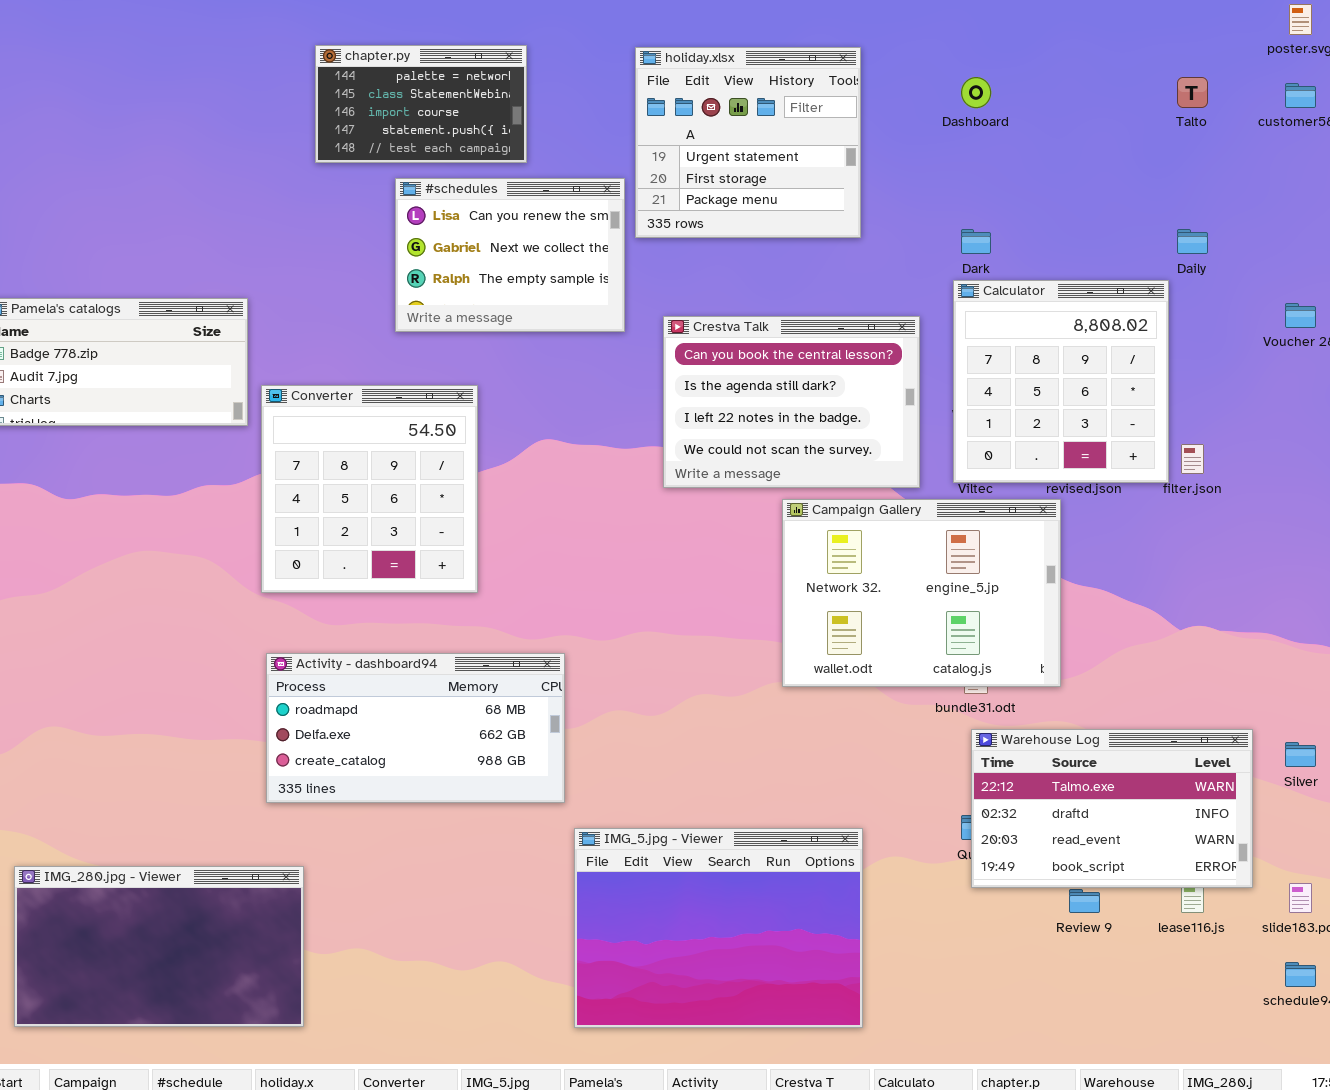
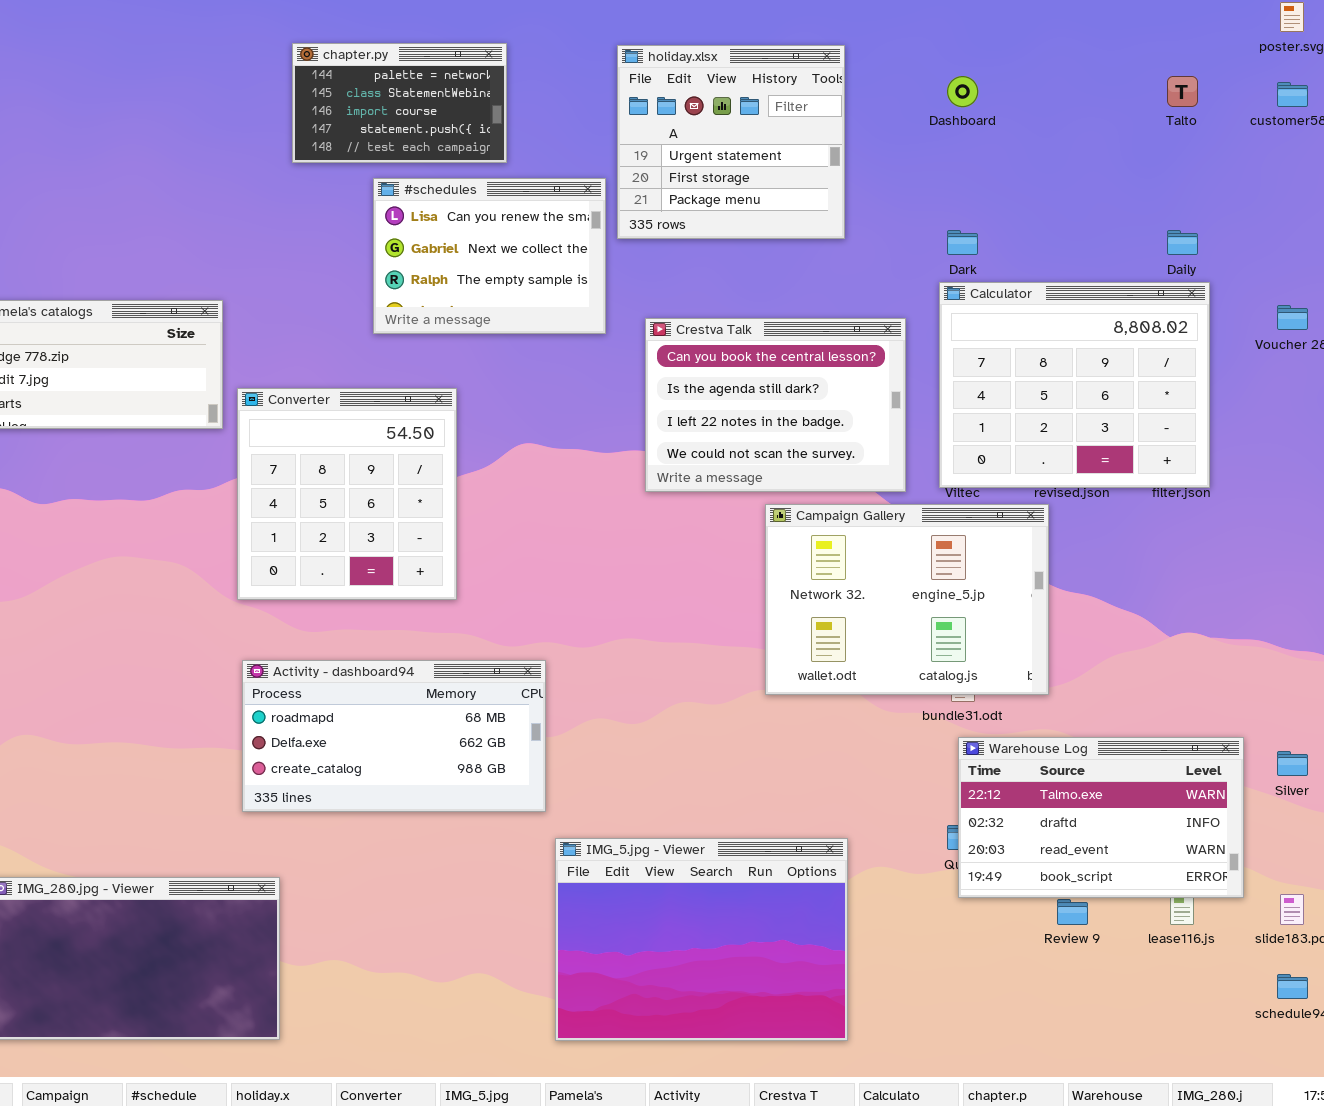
Calculator: [953,280,1169,483] -> [939,282,1210,488], resized

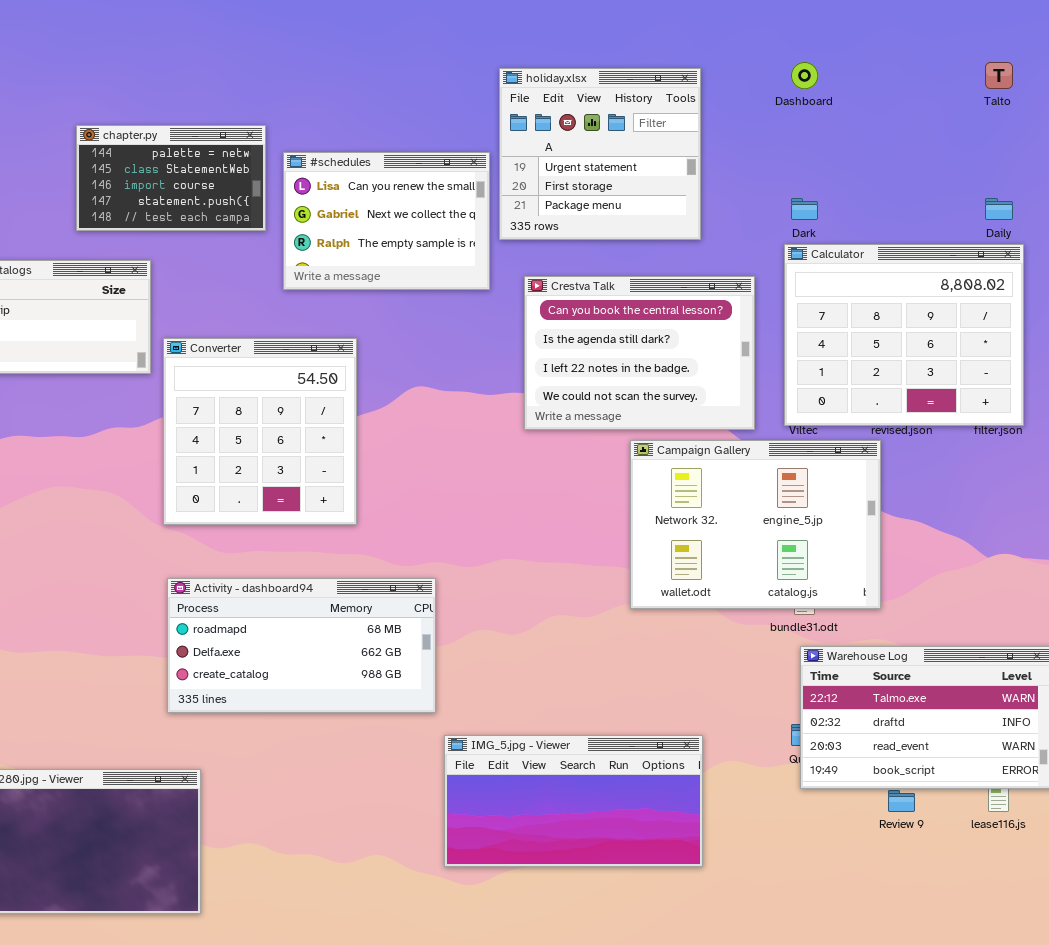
chapter.py: [292,43,507,163] -> [76,125,266,231], moved
holiday.xlsx: [617,45,845,239] -> [499,68,701,240], moved
IMG_5.jpg - Viewer: [555,838,848,1041] -> [444,735,703,867], resized

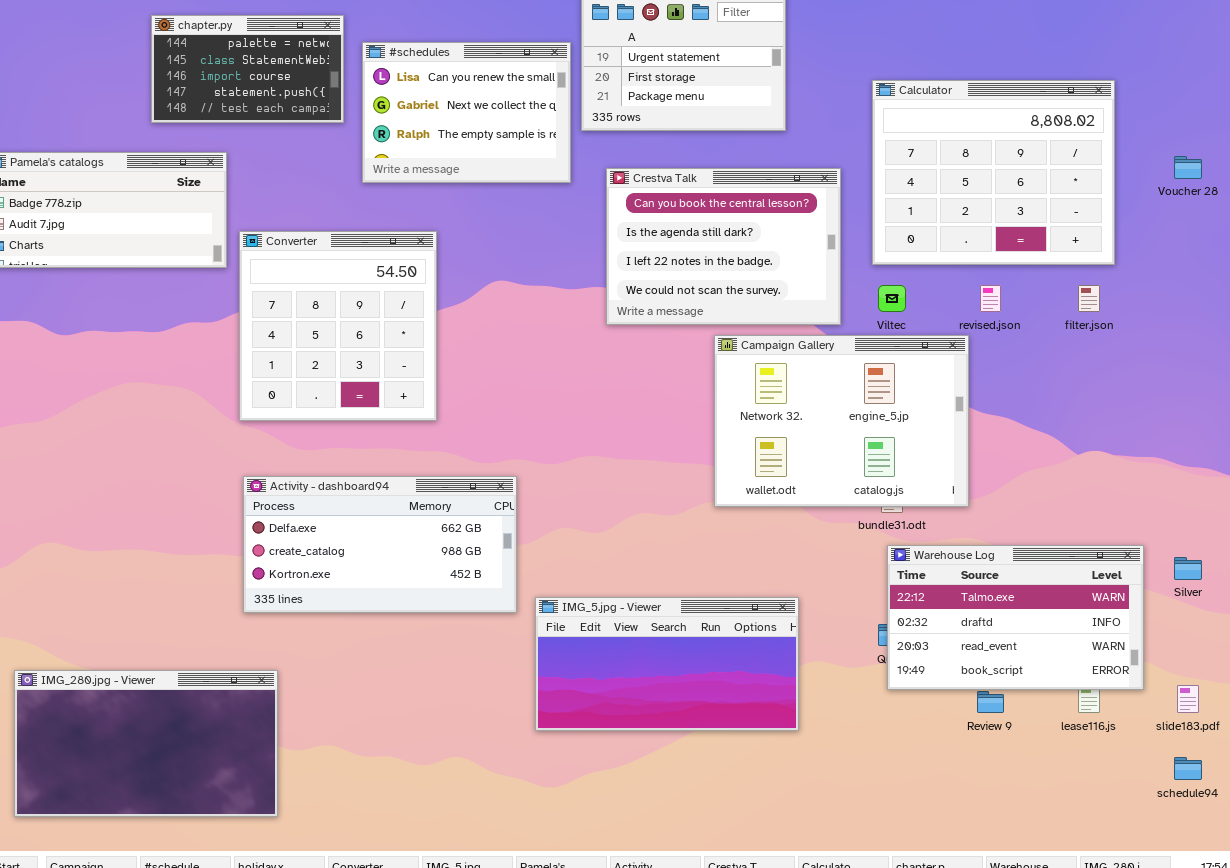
Calculator: [784,244,1024,426] -> [872,80,1115,265], moved
Activity - dashboard94: [167,578,436,713] -> [243,476,517,613], scrolled down 1 row
IMG_5.jpg - Viewer: [444,735,703,867] -> [535,597,799,731], moved

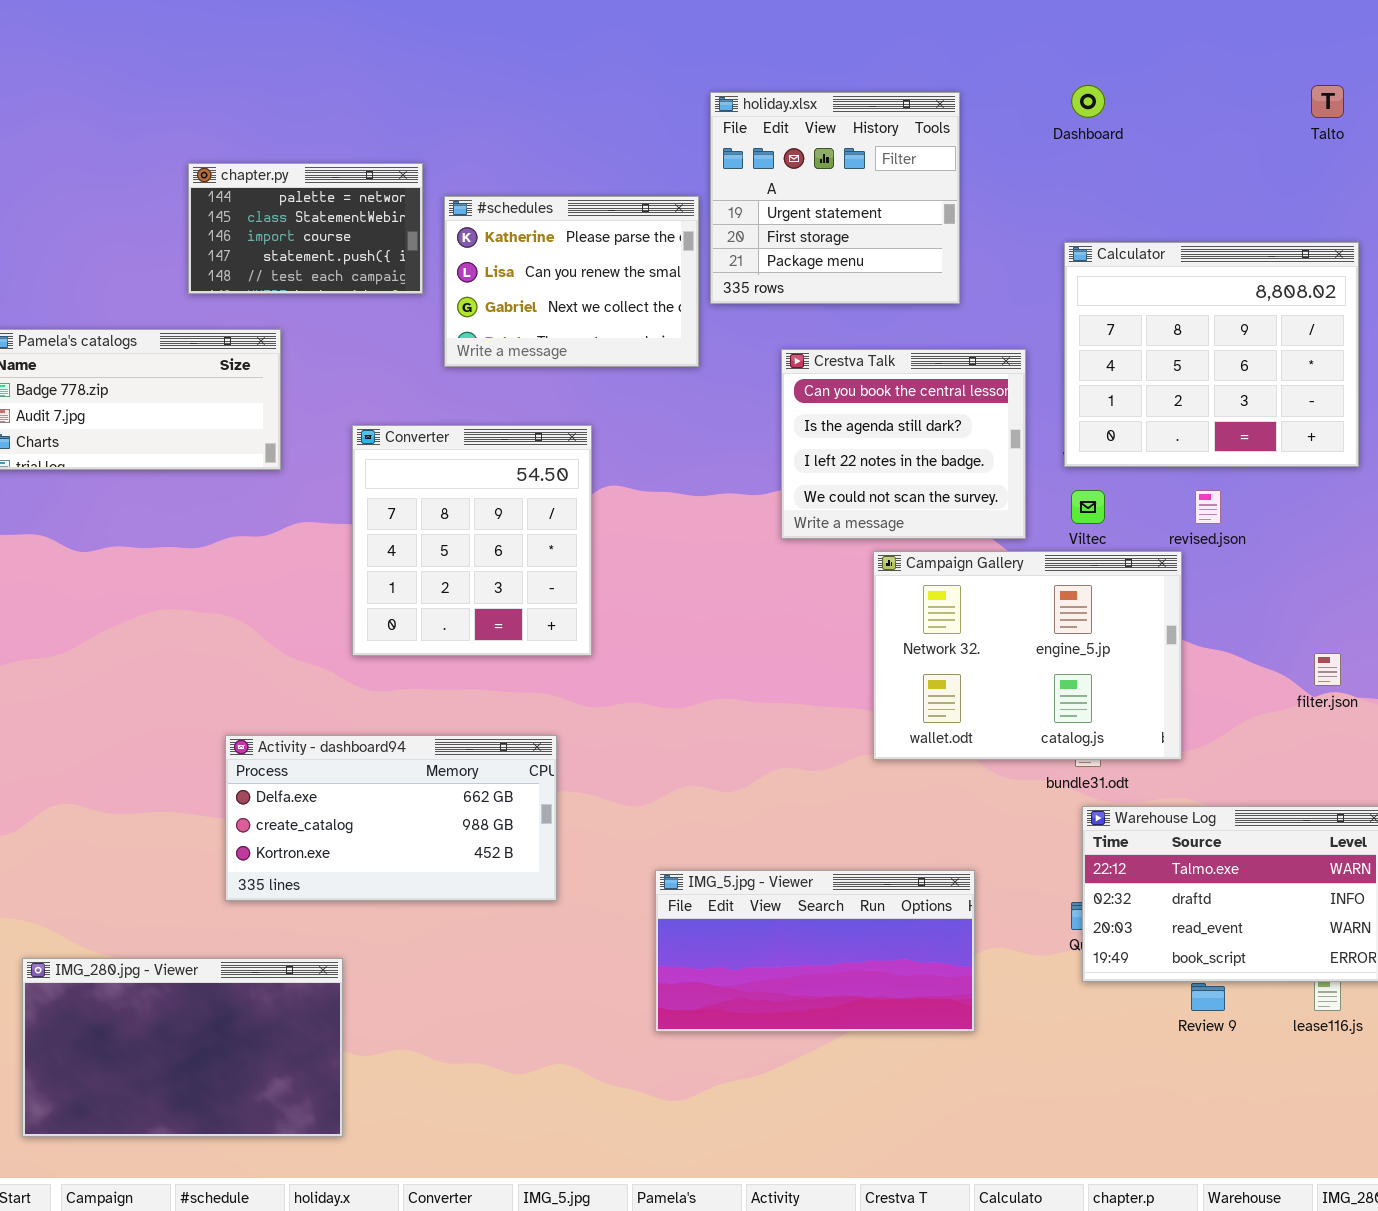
#schedules: [362,42,571,183] -> [444,196,699,367], scrolled up 1 row
Crestva Talk: [606,168,841,325] -> [781,349,1026,539], resized
Converter: [239,231,437,421] -> [352,425,592,656], moved
filter.json: [1078,285,1100,312] -> [1314,653,1341,686], moved
Activity - dashboard94: [243,476,517,613] -> [225,735,557,901], moved

